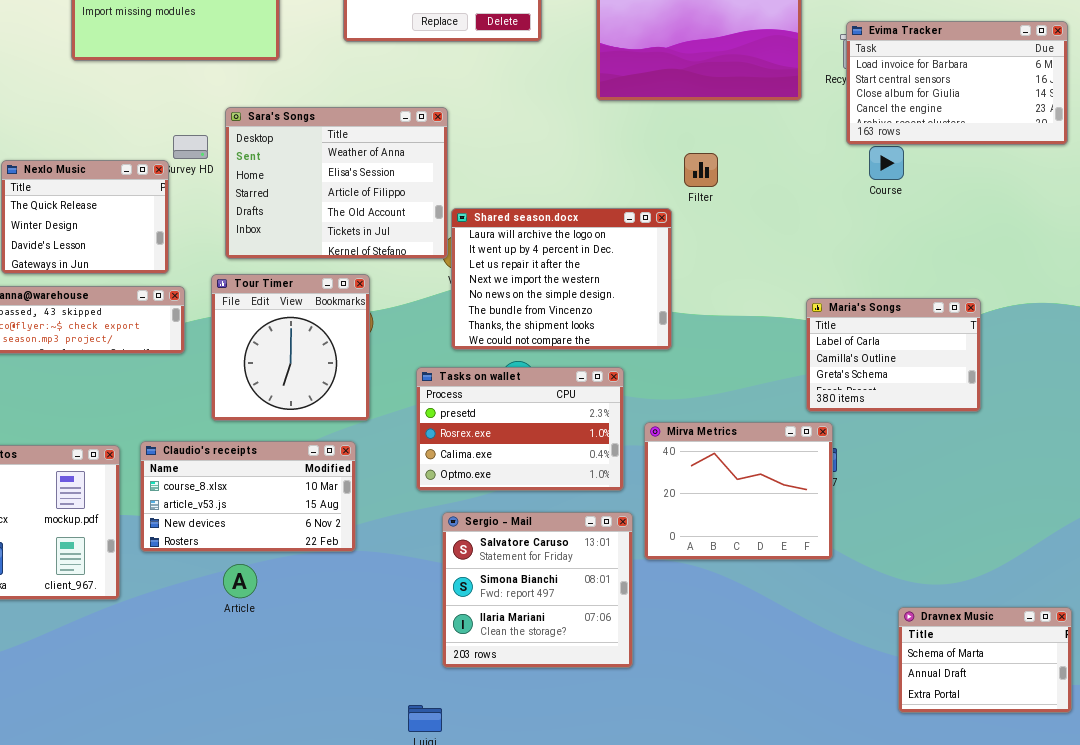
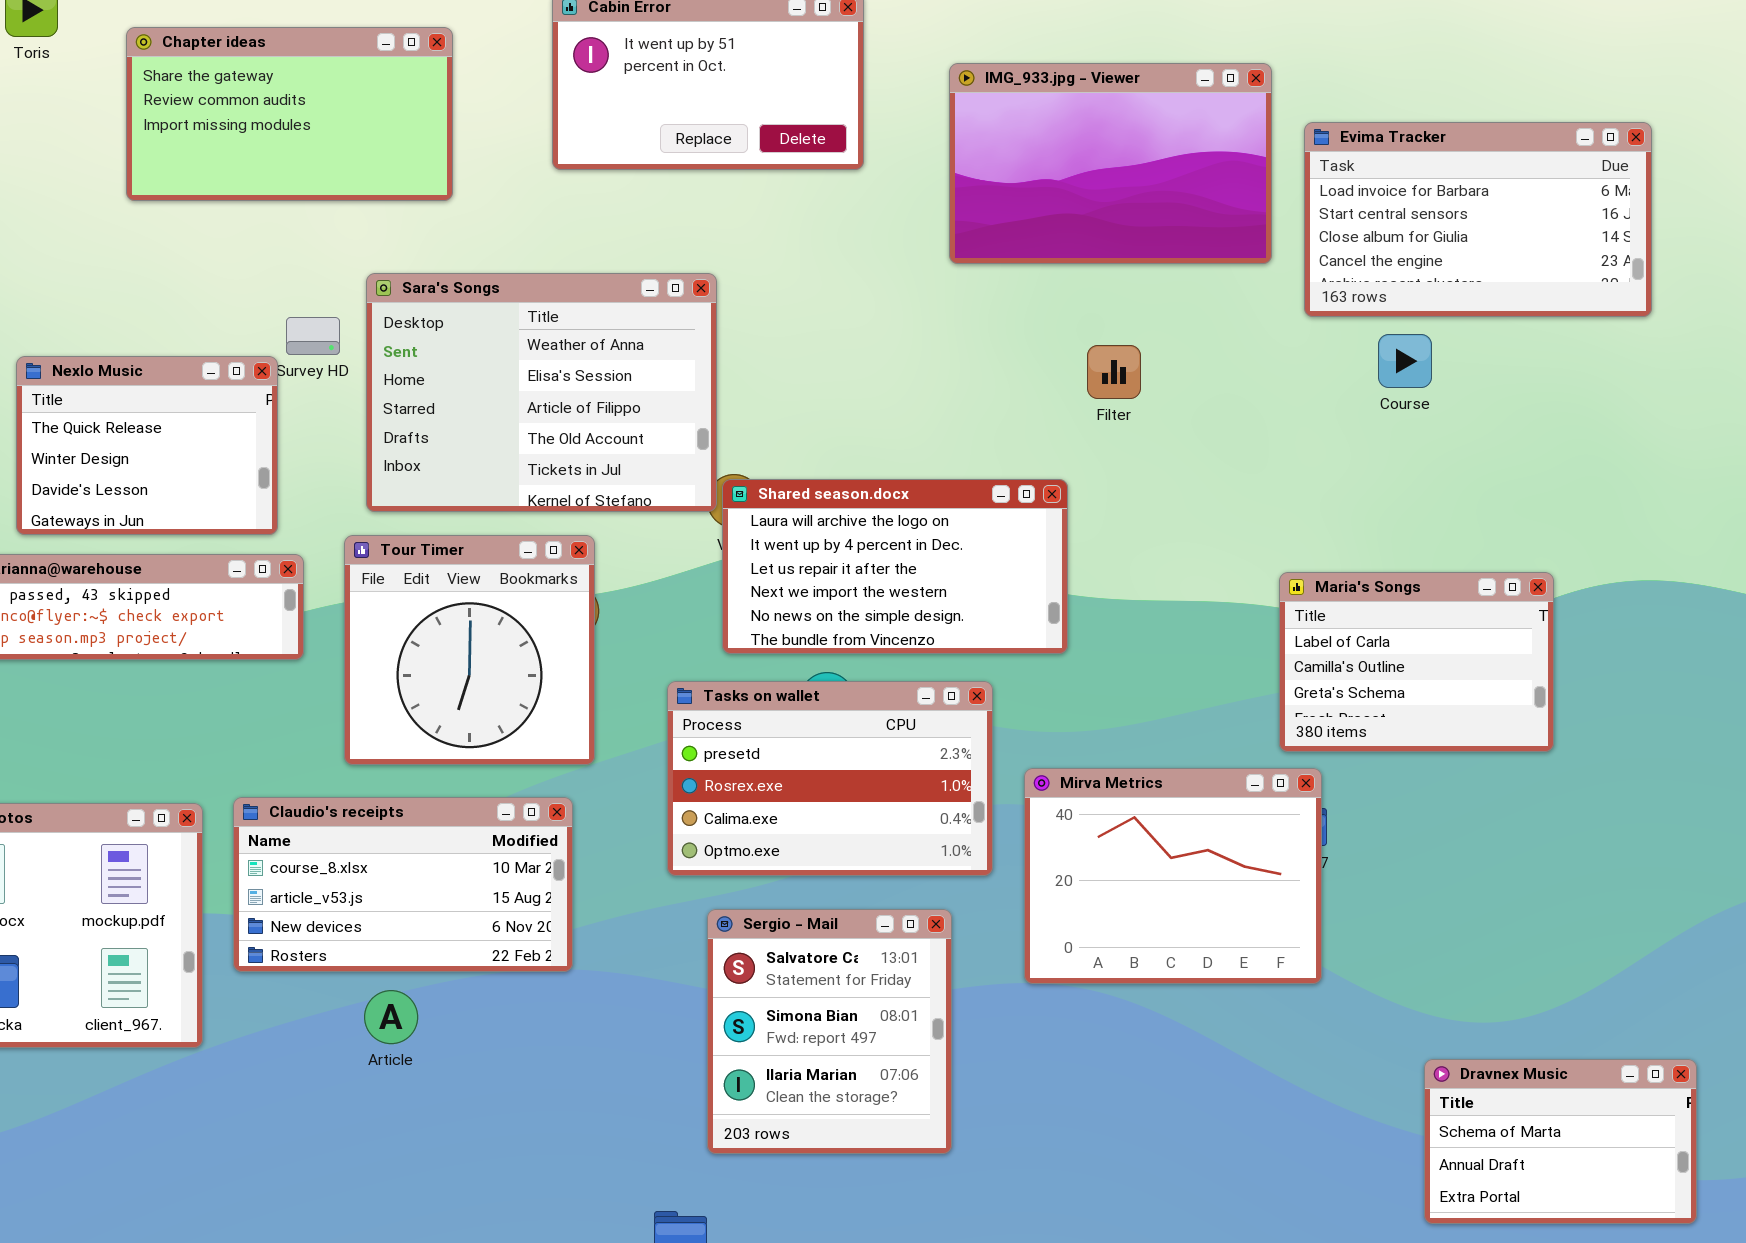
Evima Tracker: [846,21,1068,145] -> [1304,122,1652,317], moved
Shared season.docx: [451,208,672,350] -> [722,479,1068,654], resized
Sergio - Mail: [442,512,633,668] -> [707,909,952,1154], resized

